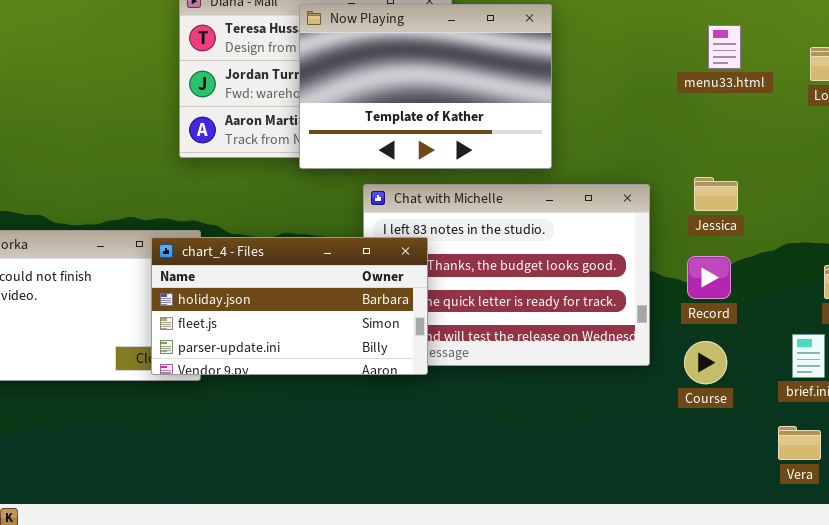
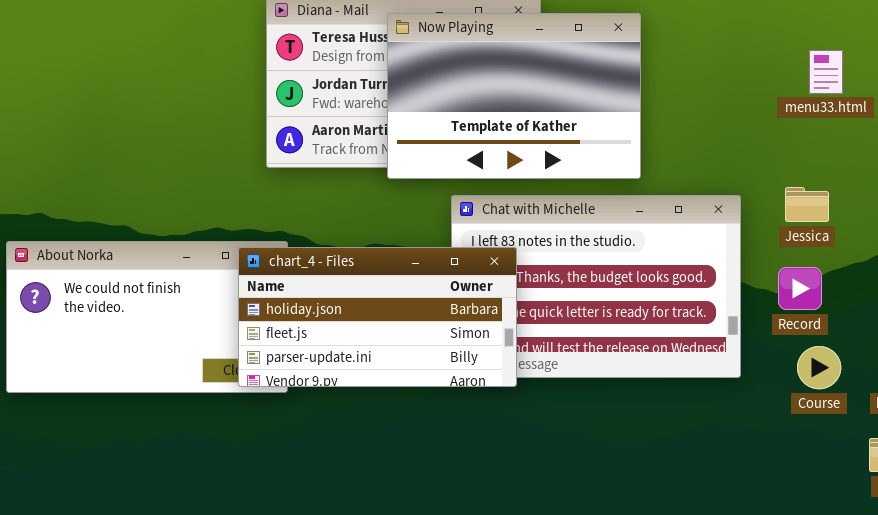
menu33.html: [708,25,741,69] -> [809,50,843,94], moved
Course: [684,341,727,384] -> [797,346,841,389], moved

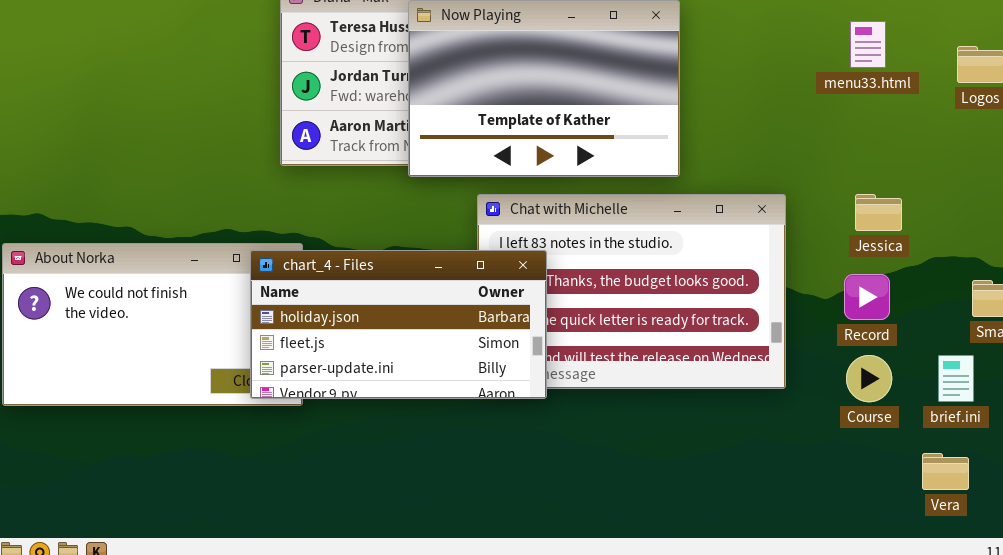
menu33.html: [809,50,843,94] -> [850,21,886,68], moved
Jessica: [785,187,829,222] -> [855,194,902,231], moved
Record: [778,267,822,310] -> [844,274,890,320], moved

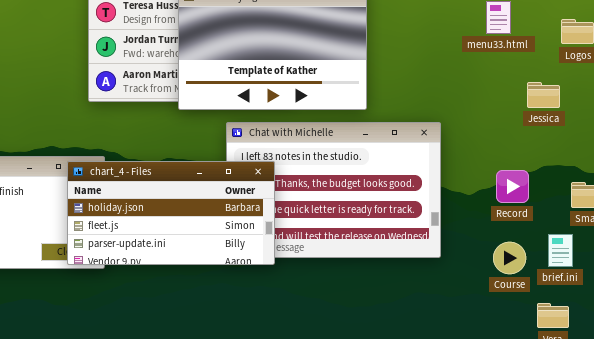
Jessica: [855,194,902,231] -> [527,82,560,108], moved
Record: [844,274,890,320] -> [496,170,529,203], moved
Course: [846,355,892,402] -> [493,242,526,274], moved

